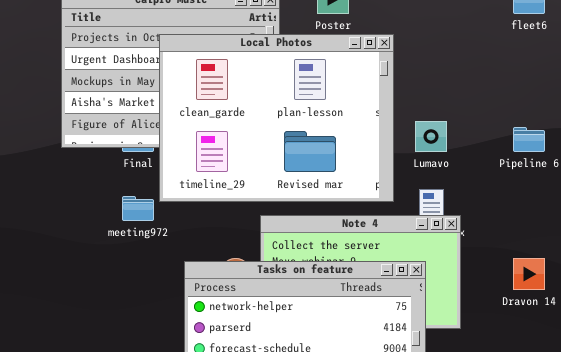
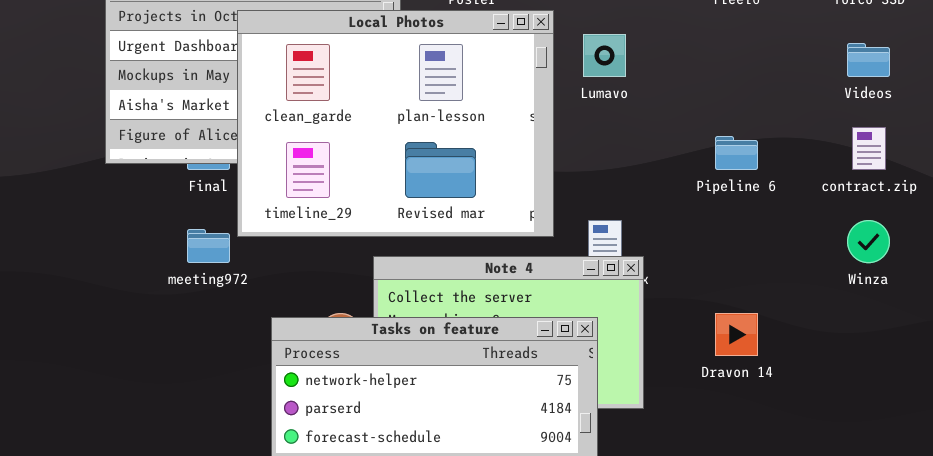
Lumavo: [415,121,447,152] -> [583,34,626,77], moved

